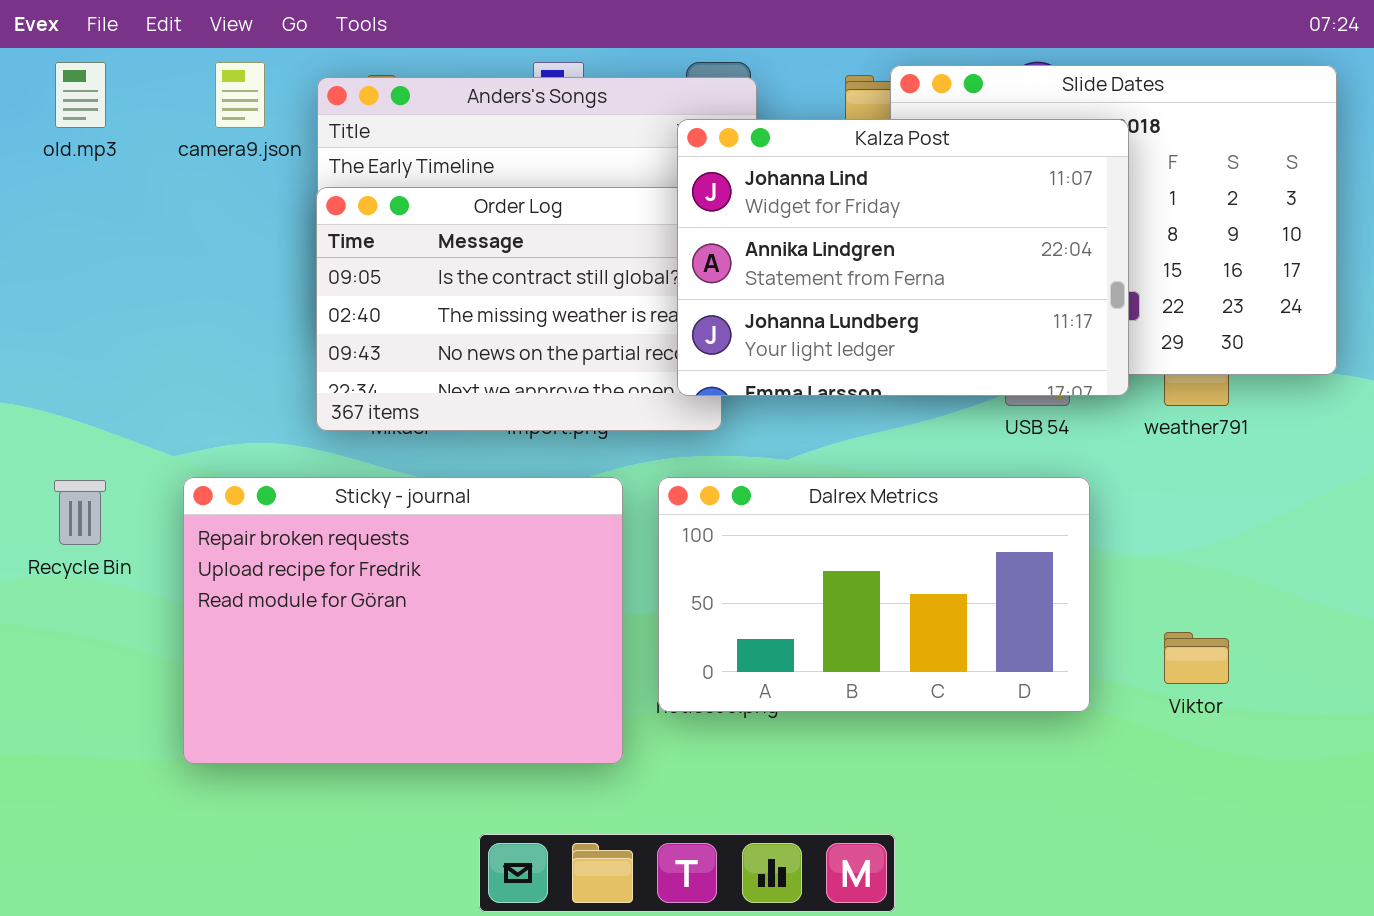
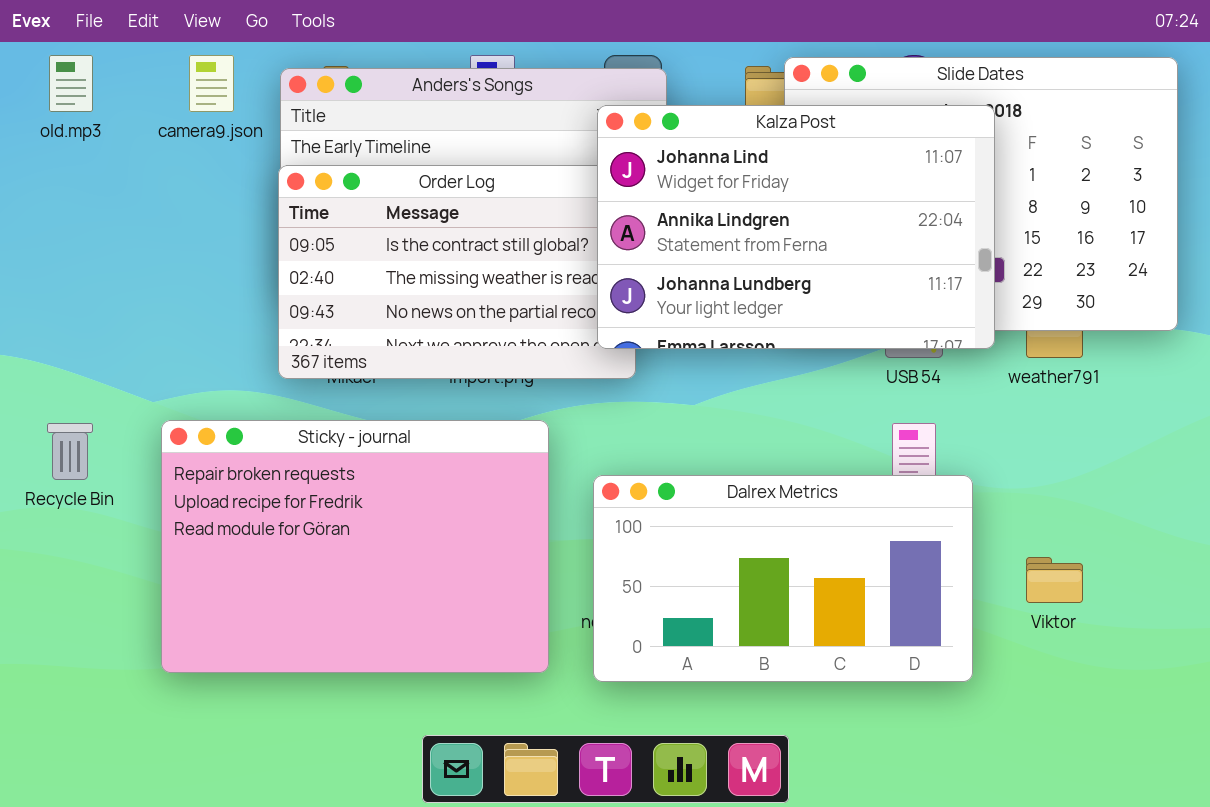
Dalrex Metrics: [658,477,1090,712] -> [593,475,973,682], moved

